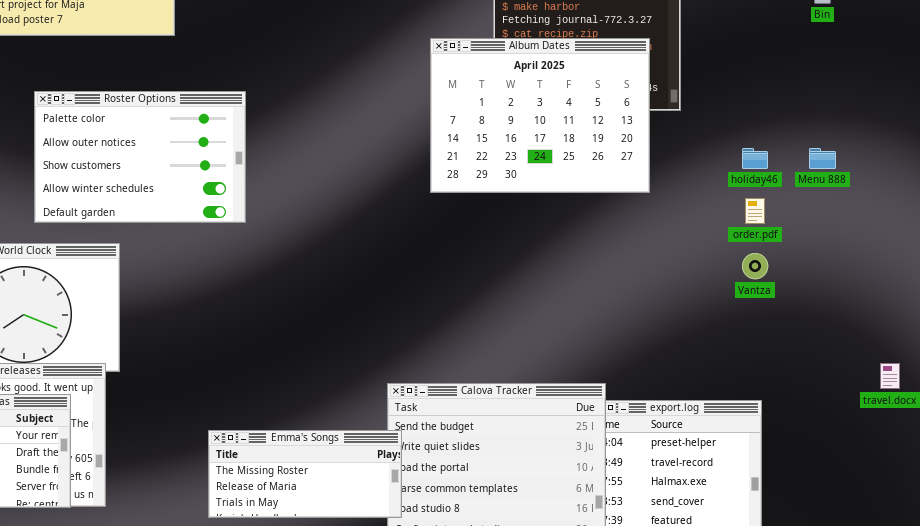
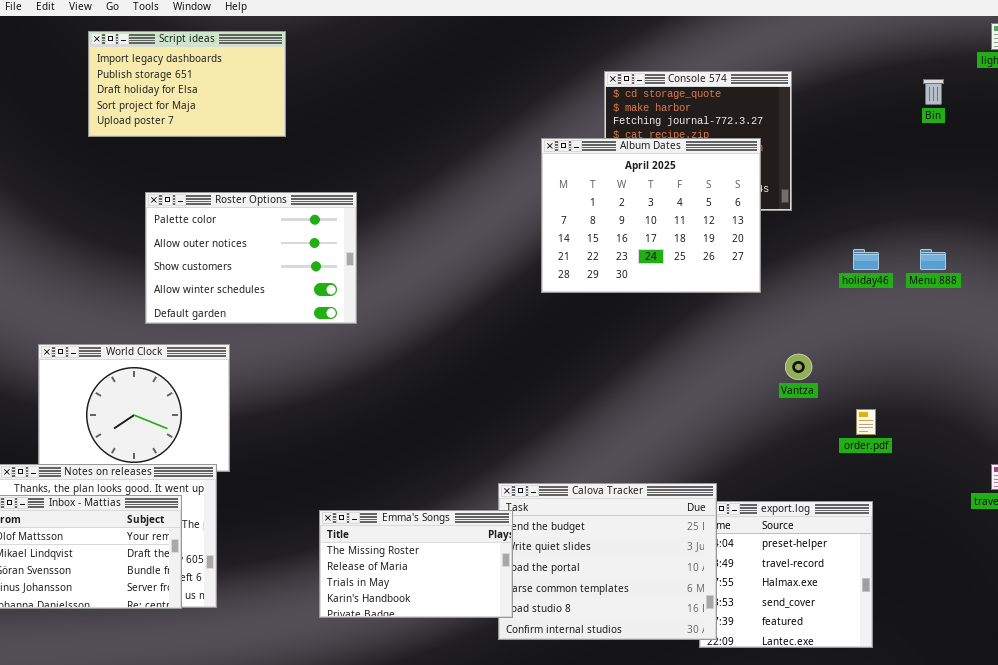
order.pdf: [745,198,765,224] -> [856,409,876,435], moved
Vantza: [742,253,768,279] -> [785,354,812,380], moved
Emma's Songs: [208,430,402,518] -> [319,510,513,618], resized

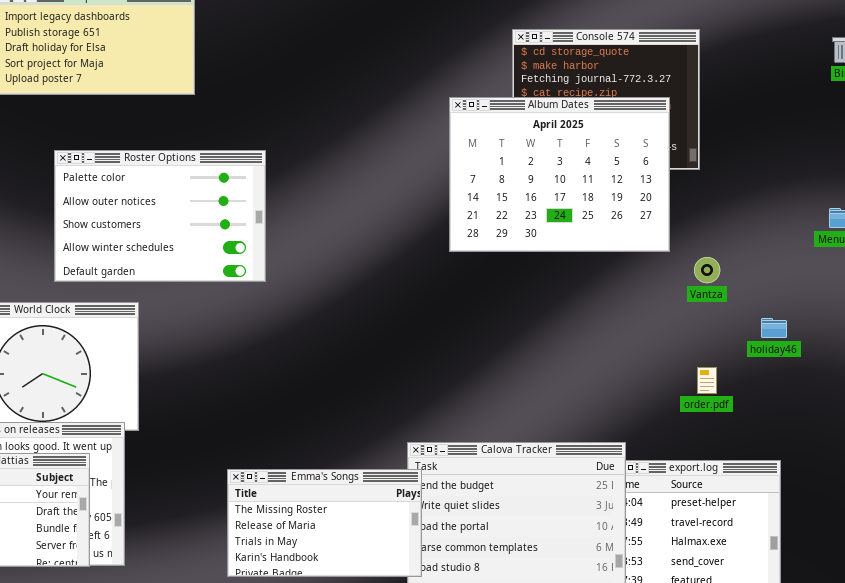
holiday46: [853,249,879,270] -> [761,318,787,338], moved
Vantza: [785,354,812,380] -> [694,257,720,283], moved
order.pdf: [856,409,876,435] -> [697,367,717,394], moved

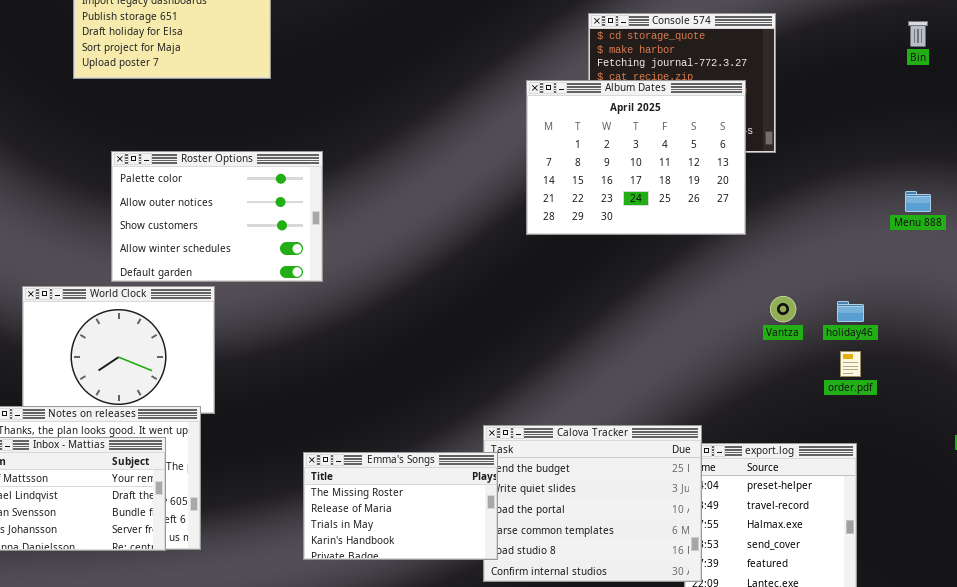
Roster Options: [54,150,266,282] -> [111,151,323,282], moved
Vantza: [694,257,720,283] -> [770,296,796,322], moved
order.pdf: [697,367,717,394] -> [840,351,861,377], moved

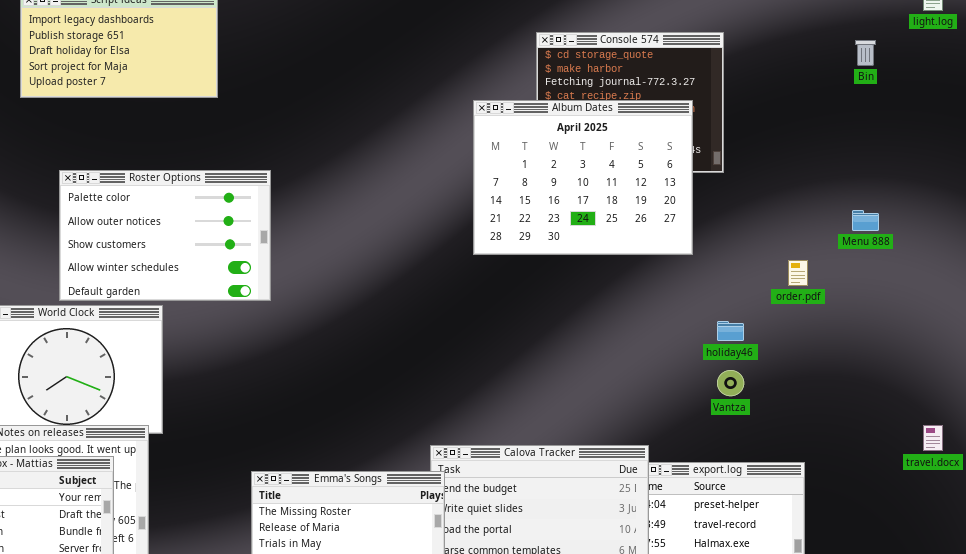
Vantza: [770,296,796,322] -> [717,370,744,396], moved
holiday46: [837,301,864,322] -> [717,321,744,341], moved
order.pdf: [840,351,861,377] -> [788,260,808,286], moved

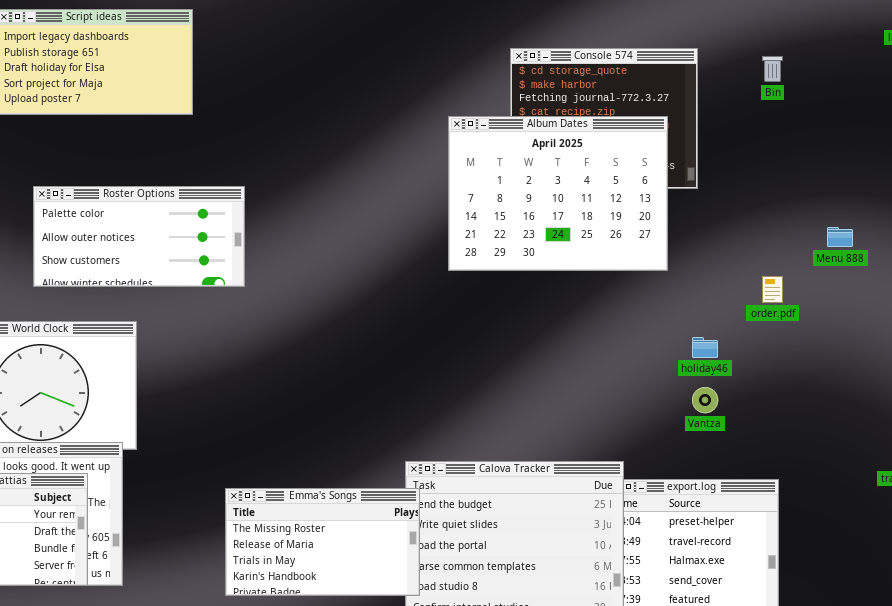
Bin: [855,40,876,66] -> [762,56,783,82], moved
Roster Options: [59,170,271,301] -> [33,186,245,287], resized

